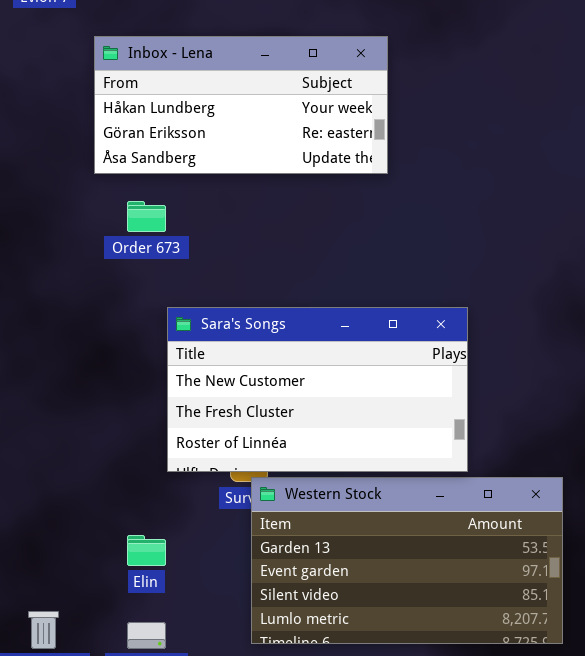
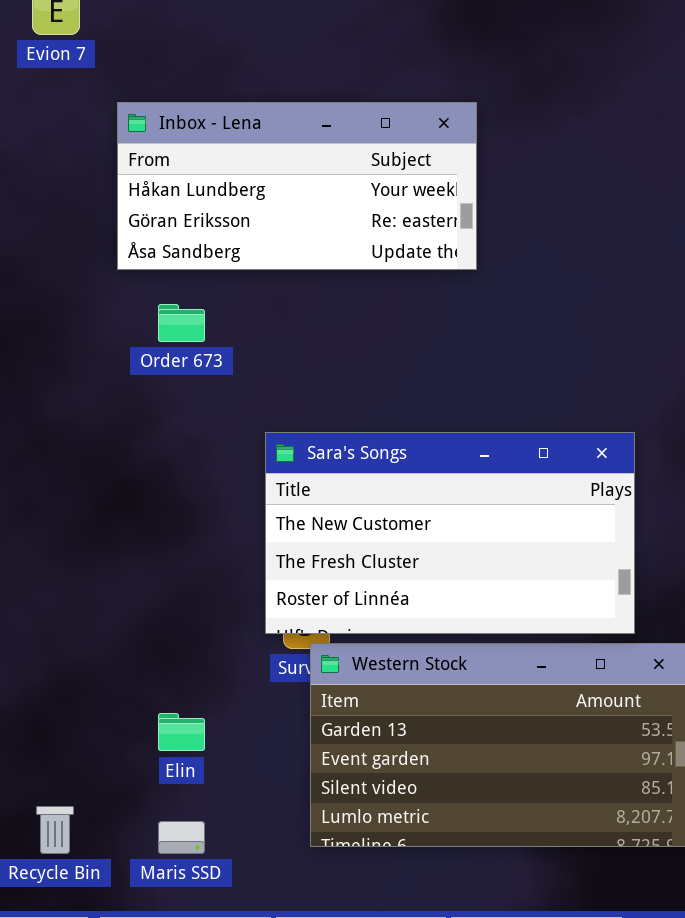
Sara's Songs: [167,307,468,472] -> [265,432,635,634], moved

